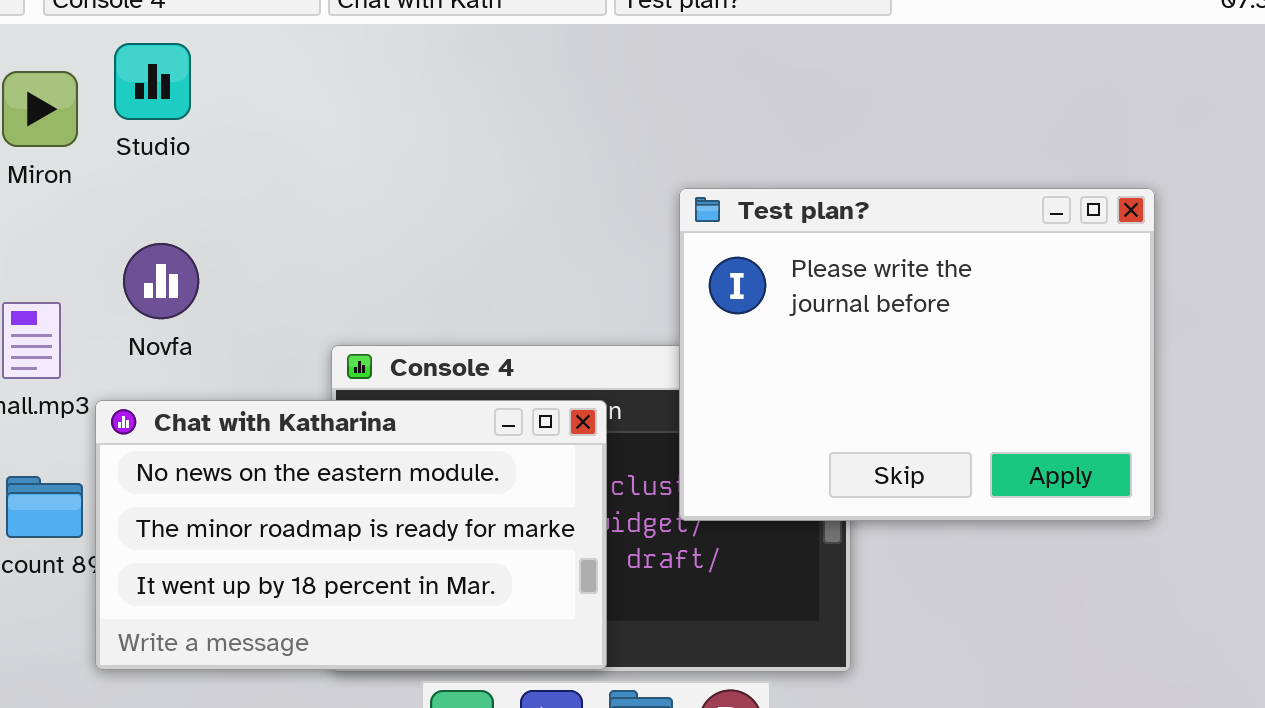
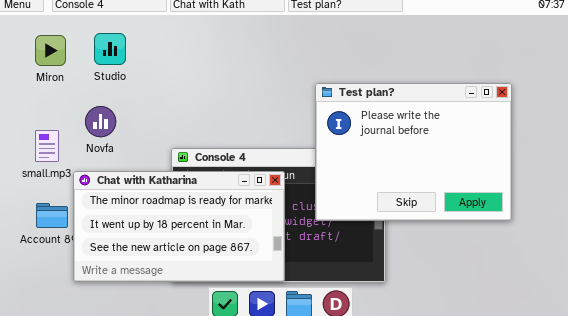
Studio: [114,43,191,120] -> [94,33,126,65], moved
Chat with Katharina: [95,400,607,670] -> [73,171,285,282], scrolled down 1 row

